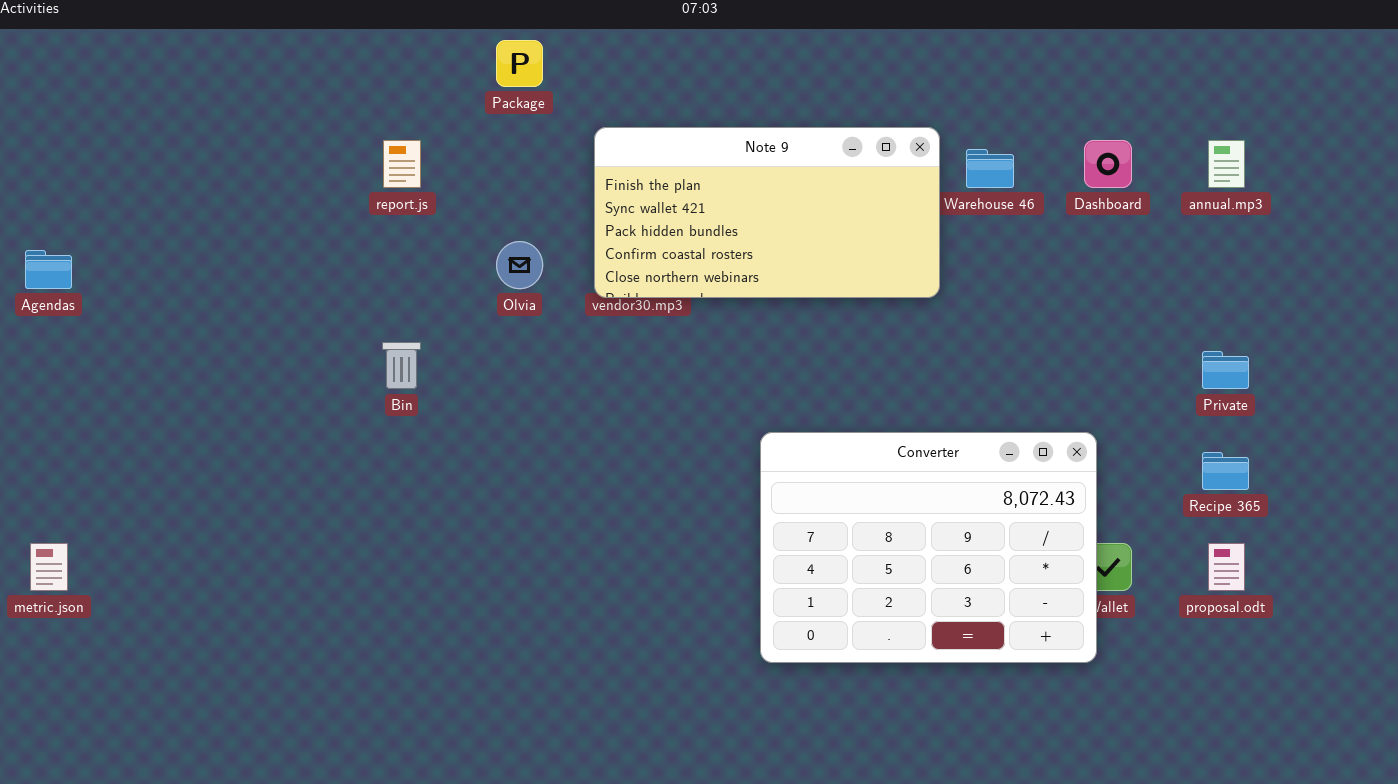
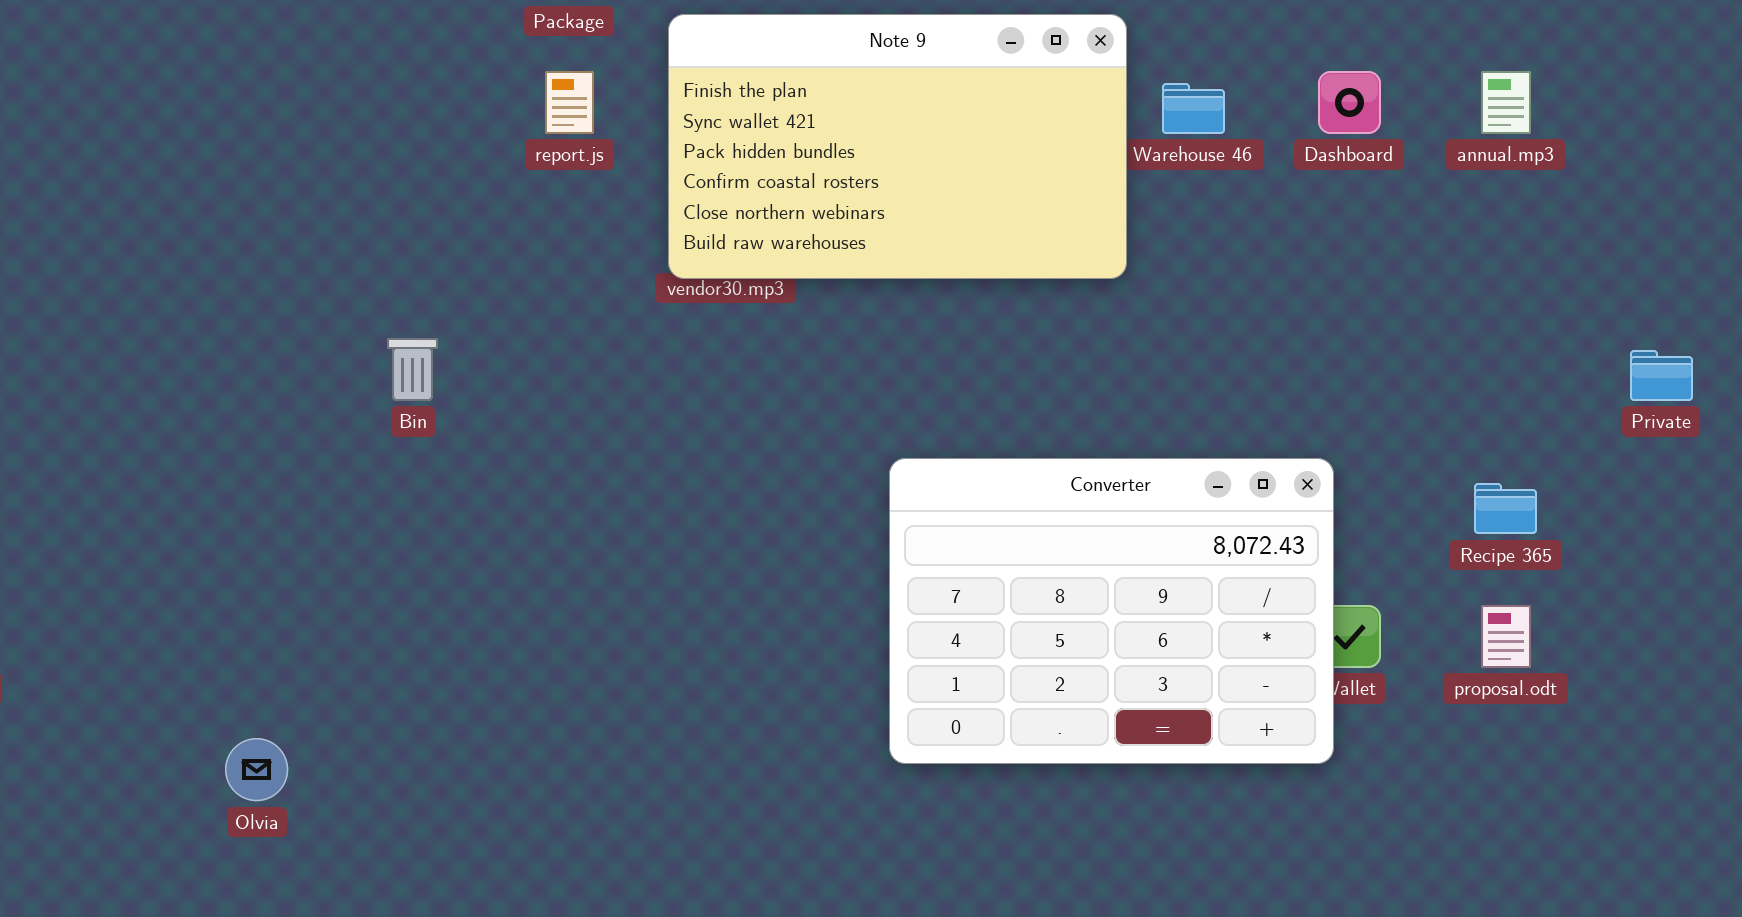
Note 9: [594,127,940,298] -> [668,14,1127,279], resized
report.js: [383,140,421,188] -> [545,71,594,134], moved
Olvia: [496,241,543,289] -> [225,738,288,801], moved
Private: [1202,351,1249,389] -> [1630,350,1693,401], moved

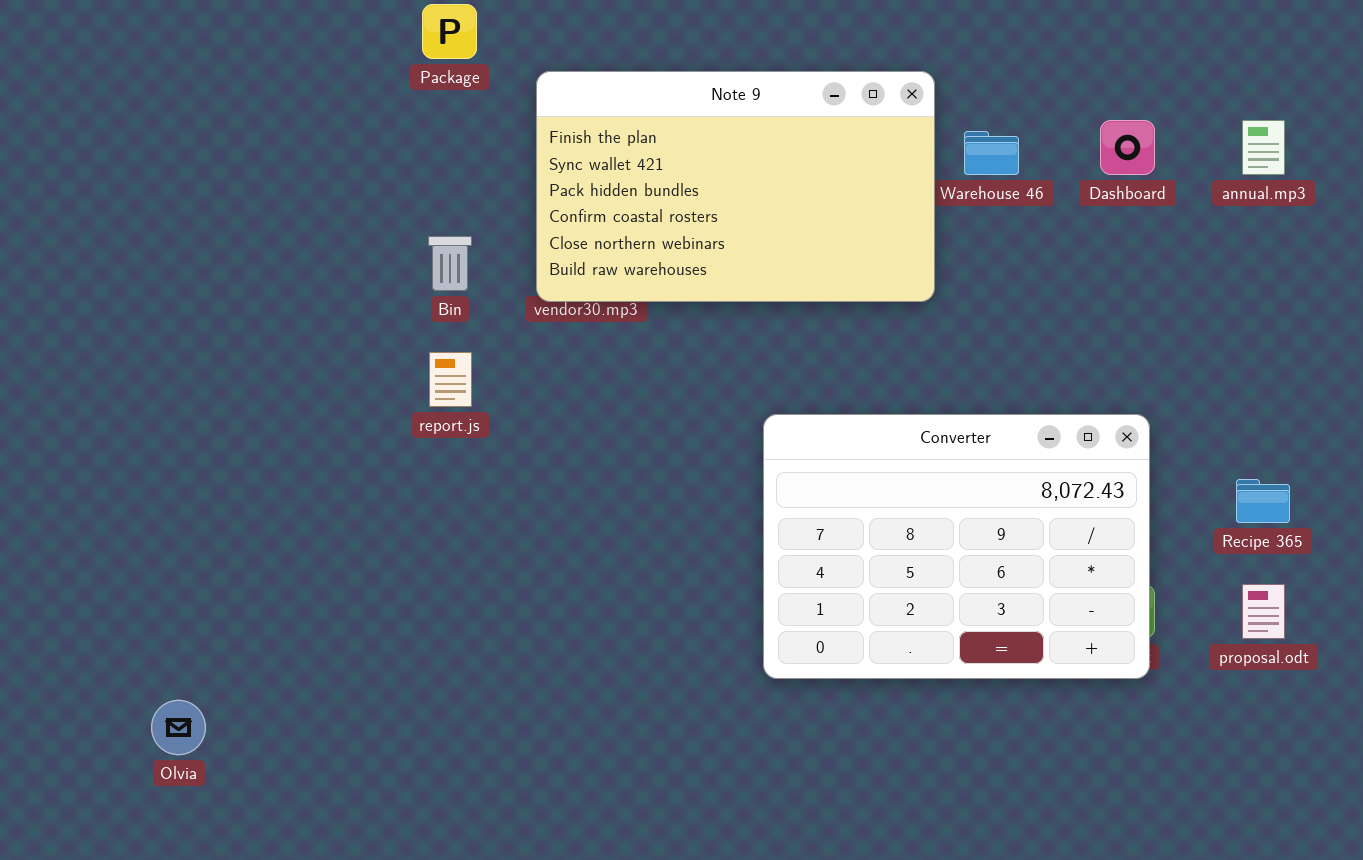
report.js: [545,71,594,134] -> [429,352,472,407], moved
Bin: [387,338,438,401] -> [428,236,472,291], moved
Converter: [889,458,1334,764] -> [763,414,1150,679], moved

